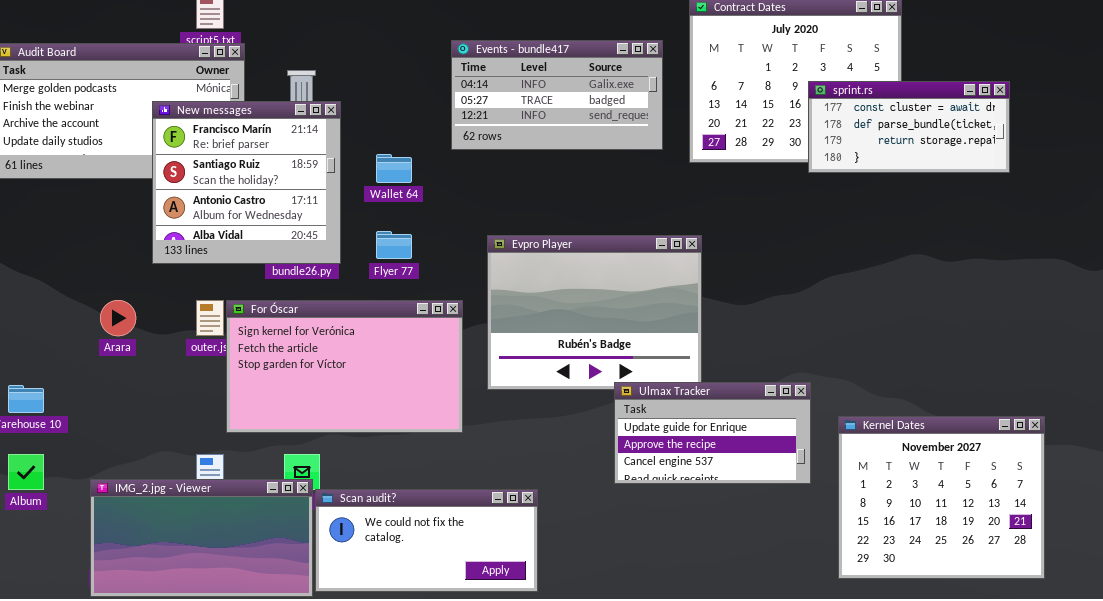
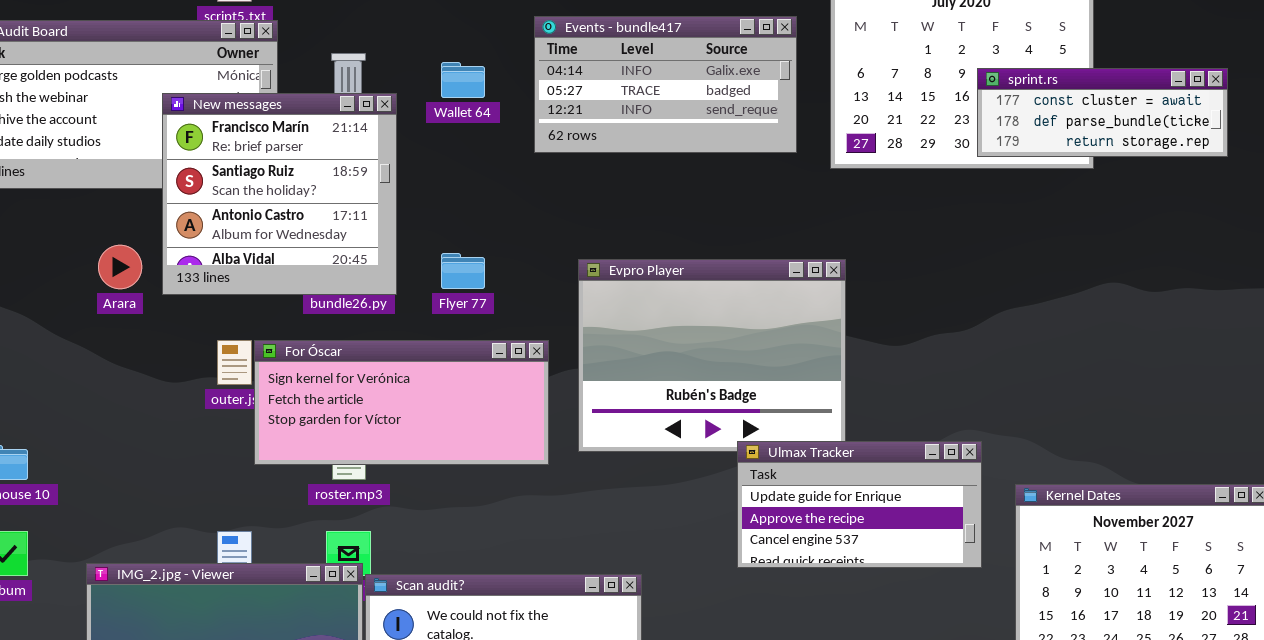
sprint.rs: [808,81,1010,173] -> [977,68,1228,157], resized
Wallet 64: [376,154,412,183] -> [441,62,485,98], moved
Arara: [100,300,136,336] -> [98,245,142,289], moved
For Óscar: [226,300,463,433] -> [254,340,549,465], resized

